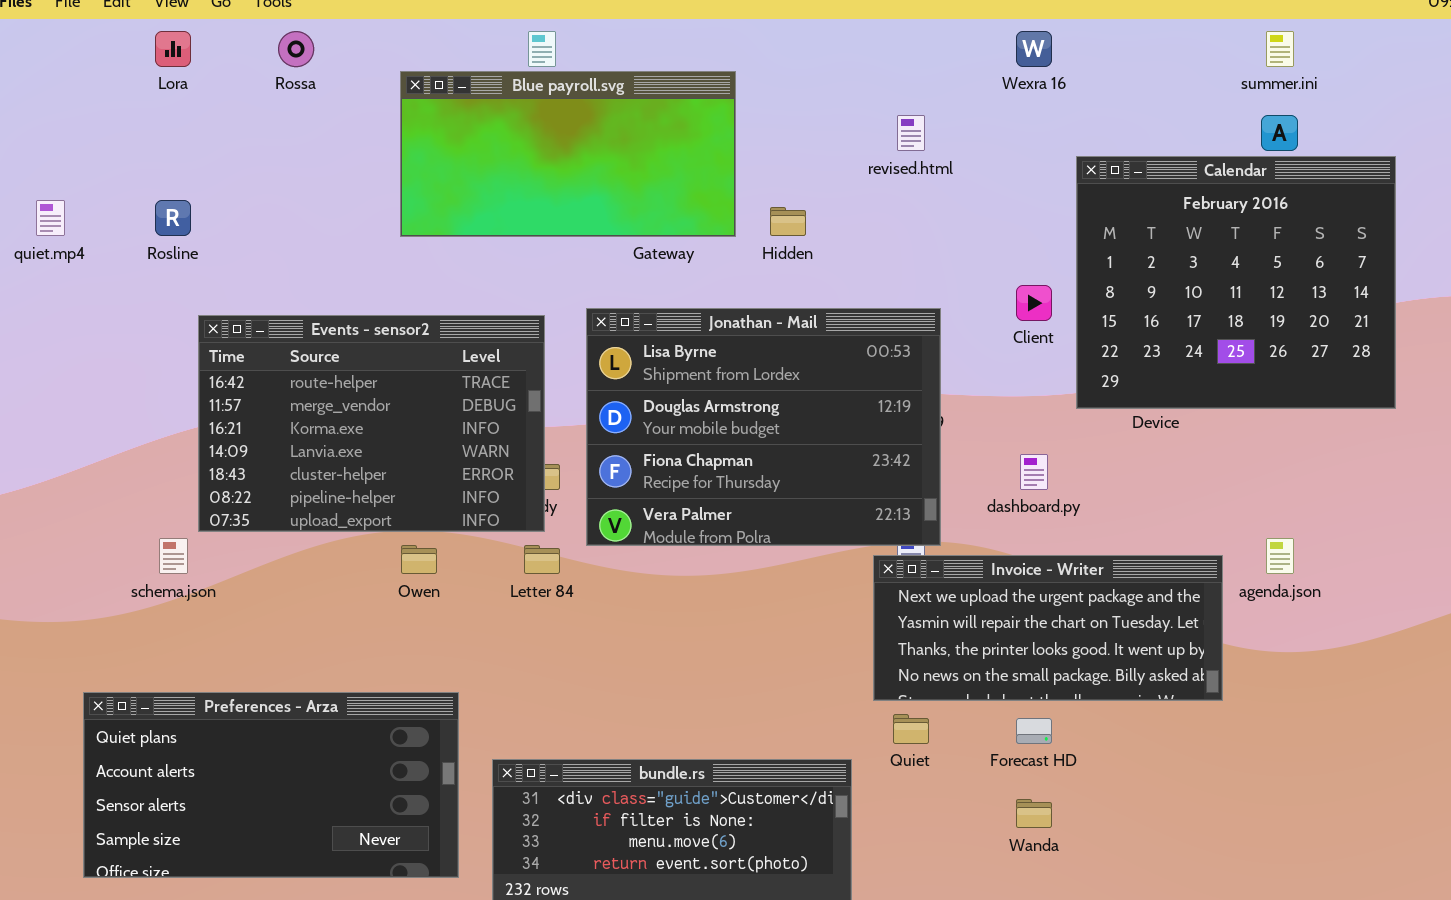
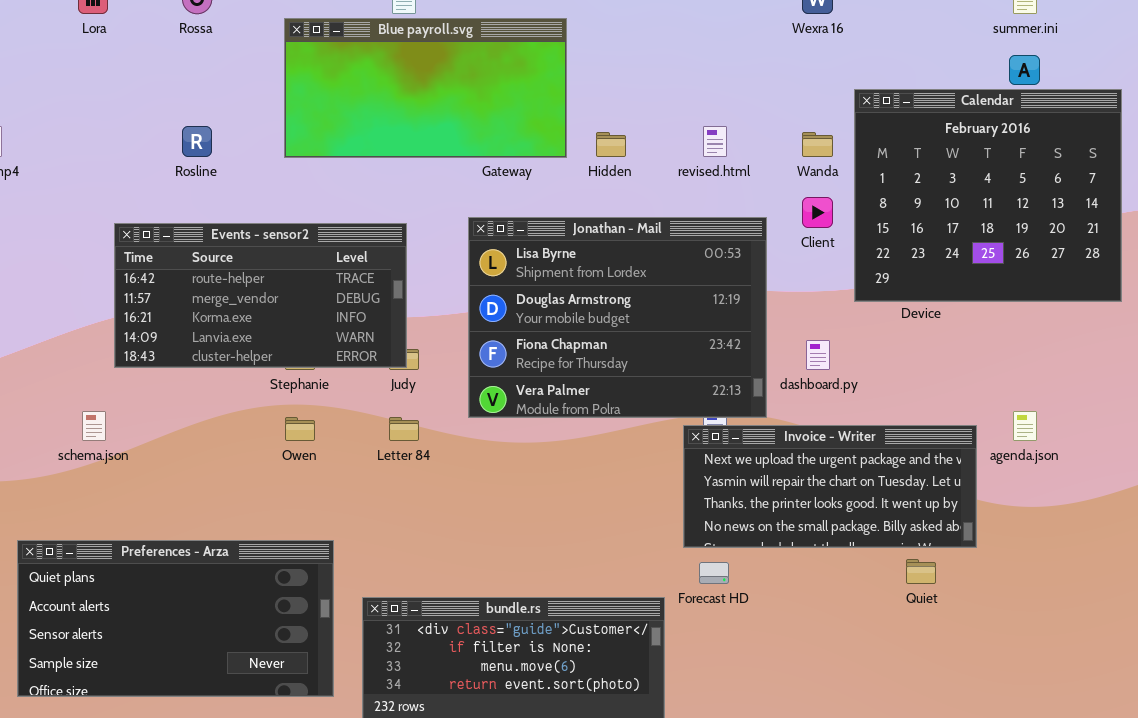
revised.html: [897,115,925,151] -> [703,126,727,157], moved
Rosline: [155,200,191,236] -> [182,126,212,157], moved
Jonathan - Mail: [586,308,941,546] -> [468,217,767,418], moved
Events - sensor2: [198,315,545,532] -> [114,223,407,368], resized
Quiet: [893,714,929,744] -> [906,559,936,584], moved
Forecast HD: [1016,718,1052,744] -> [699,562,729,584], moved
Wanda: [1016,799,1052,828] -> [802,132,833,157], moved

